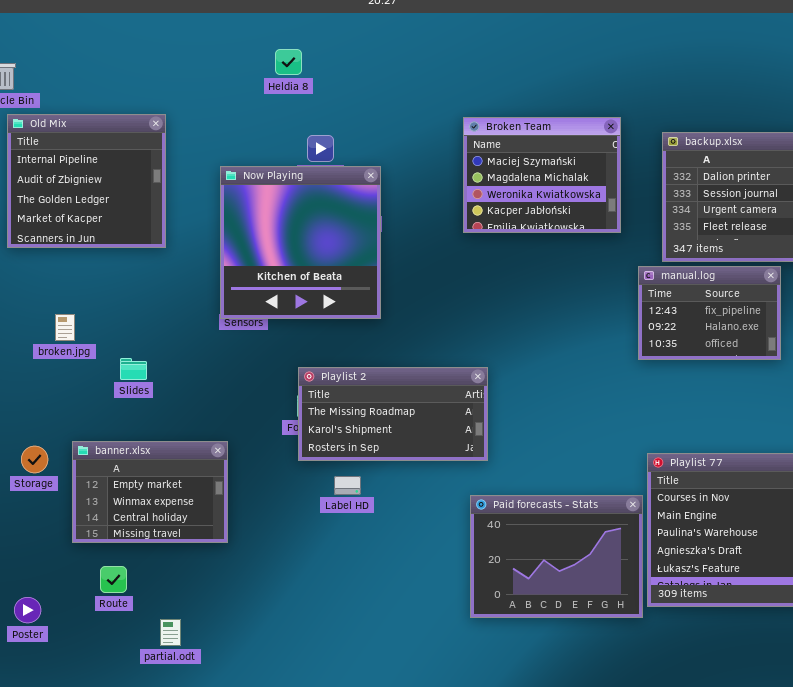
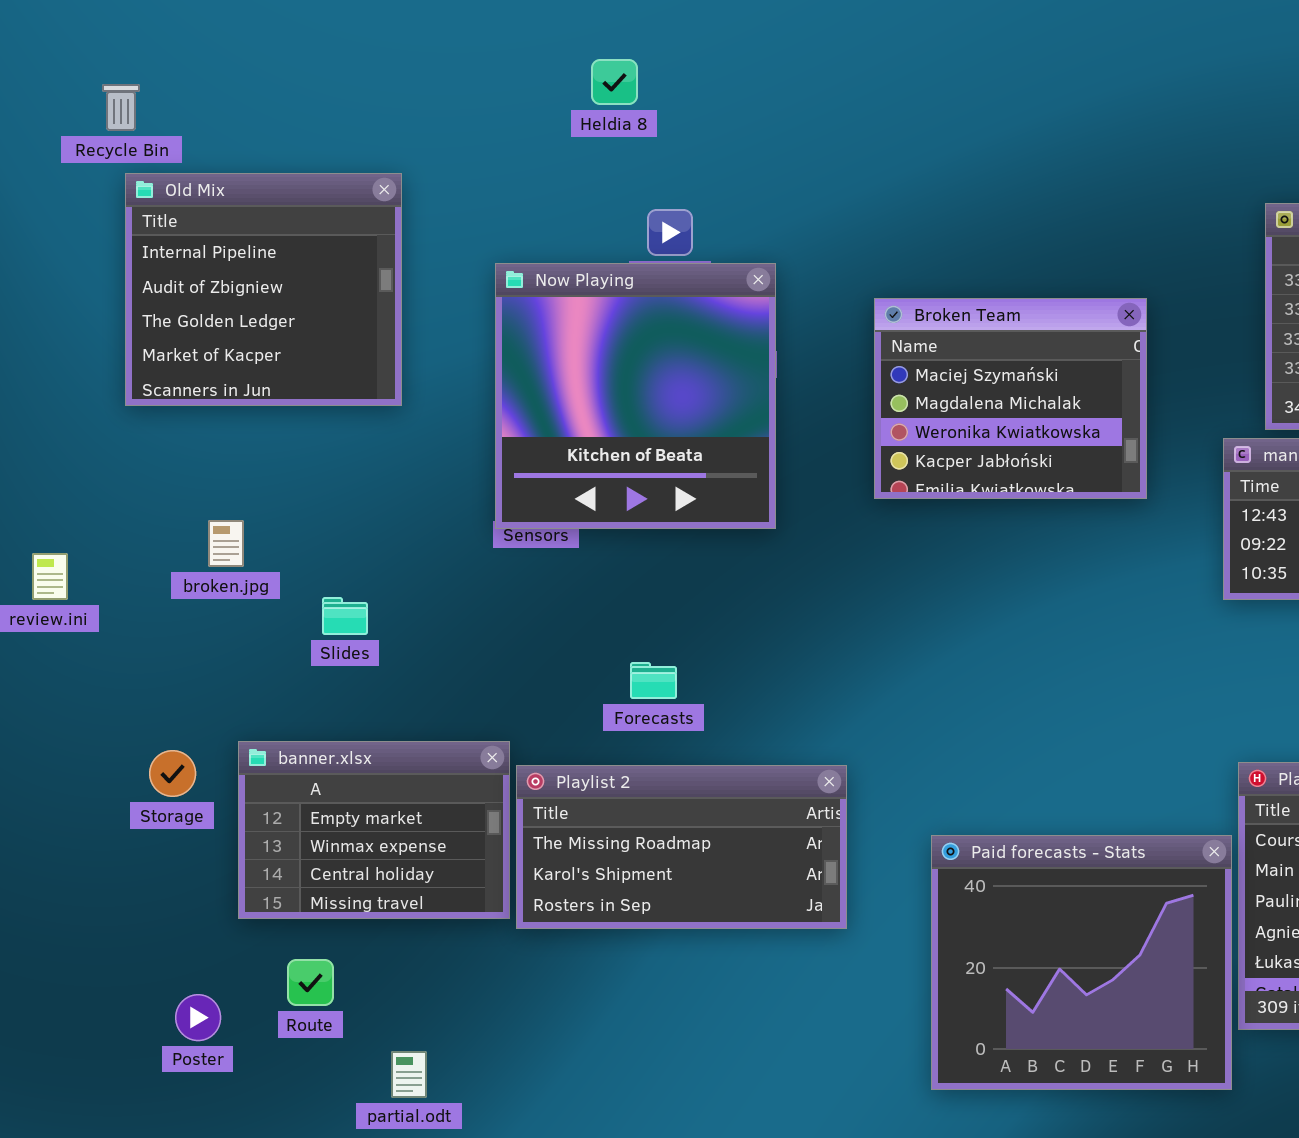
Broken Team: [463,117,621,233] -> [874,298,1147,499], moved
Playlist 2: [298,367,488,461] -> [516,765,847,929], moved
Paid forecasts - Stats: [470,495,643,618] -> [931,835,1232,1090], resized
Poster: [14,597,41,623] -> [175,994,221,1041], moved

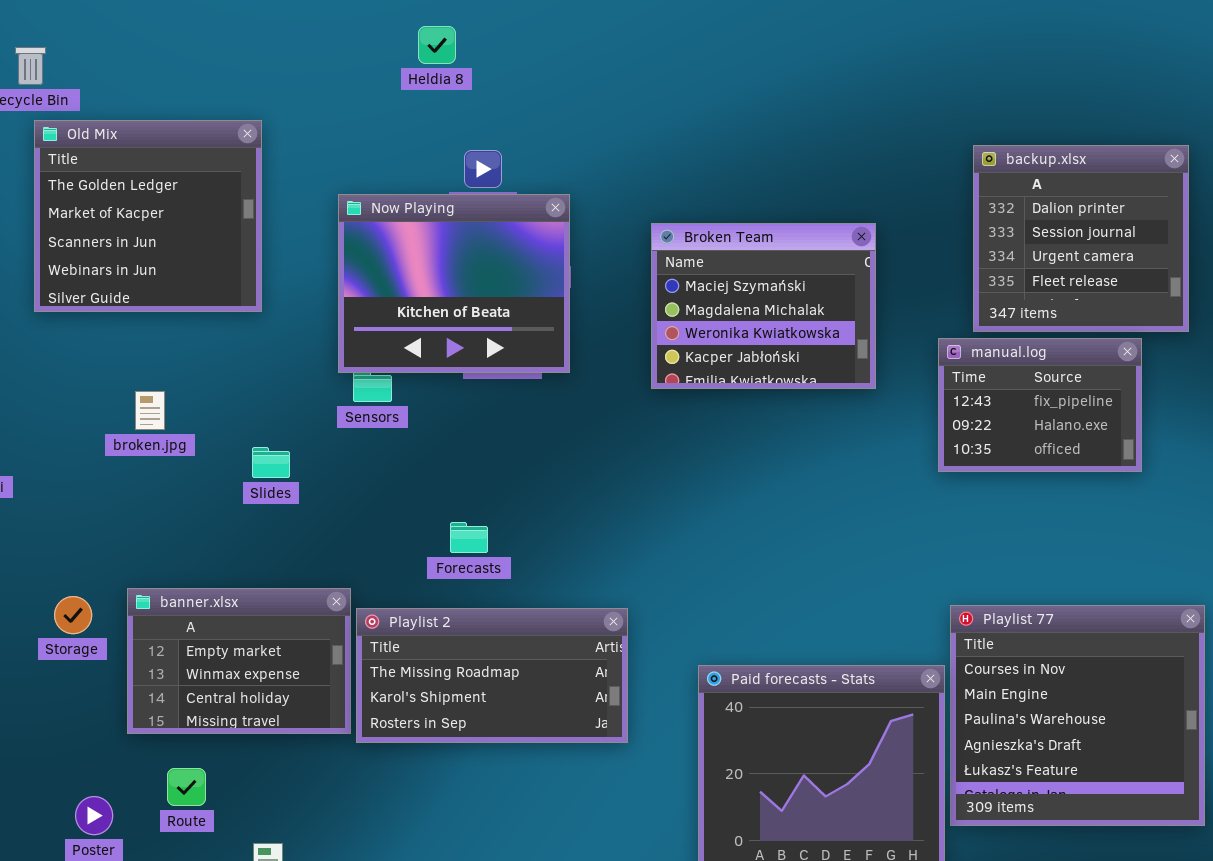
Old Mix: [125,173,402,406] -> [34,120,262,312], scrolled down 2 rows
Now Playing: [495,263,776,529] -> [338,194,570,373], resized
broken.jpg: [208,520,244,567] -> [135,391,165,430], moved
Slides: [322,597,368,635] -> [252,447,290,478], moved

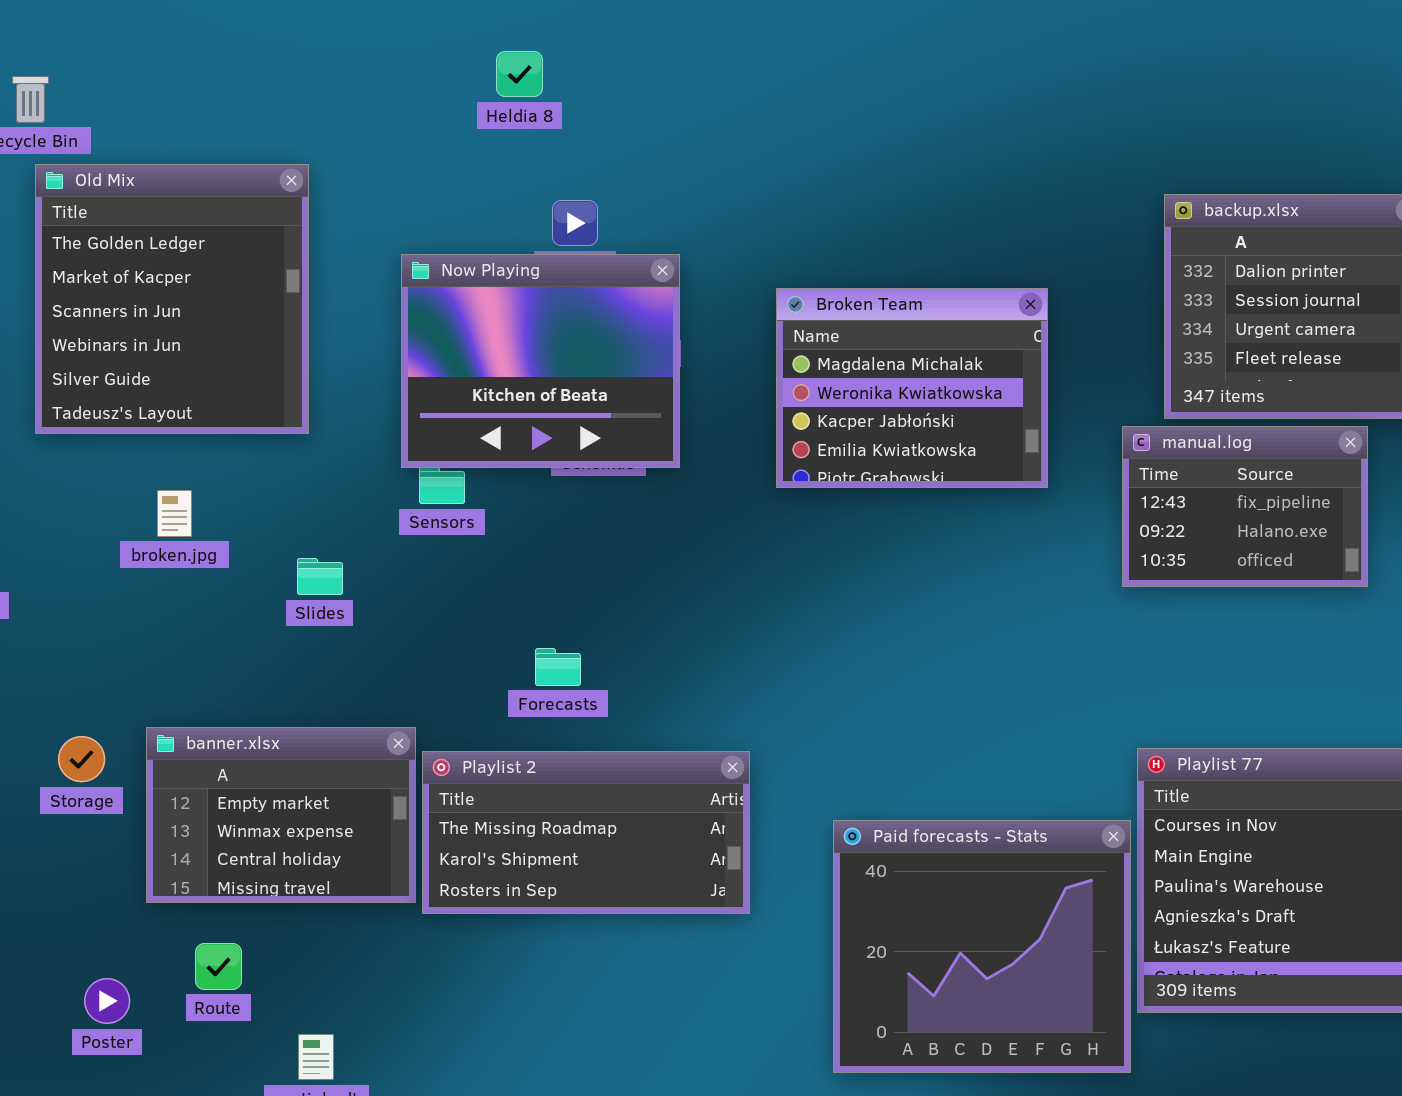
Old Mix: [34,120,262,312] -> [35,164,309,434], resized
Broken Team: [651,223,876,389] -> [776,288,1048,488], scrolled down 1 row

